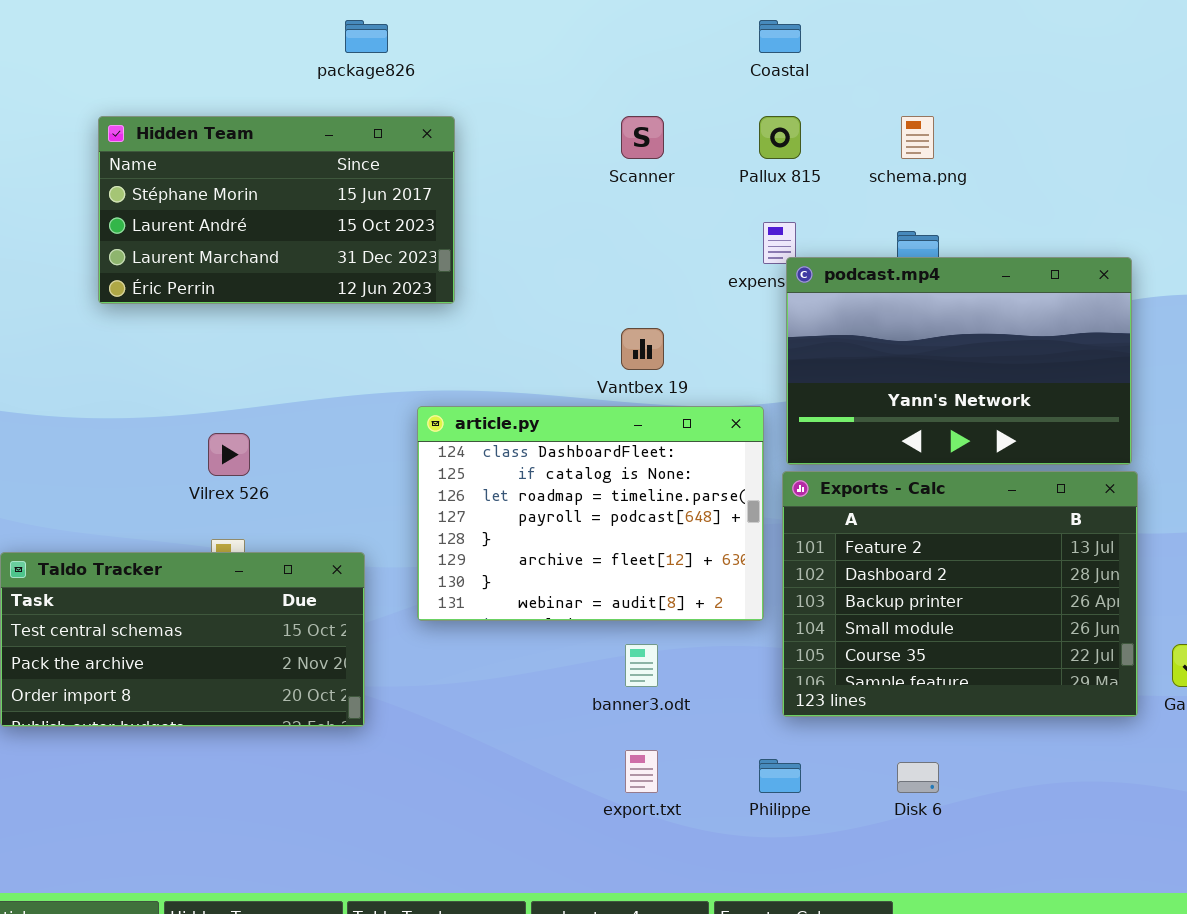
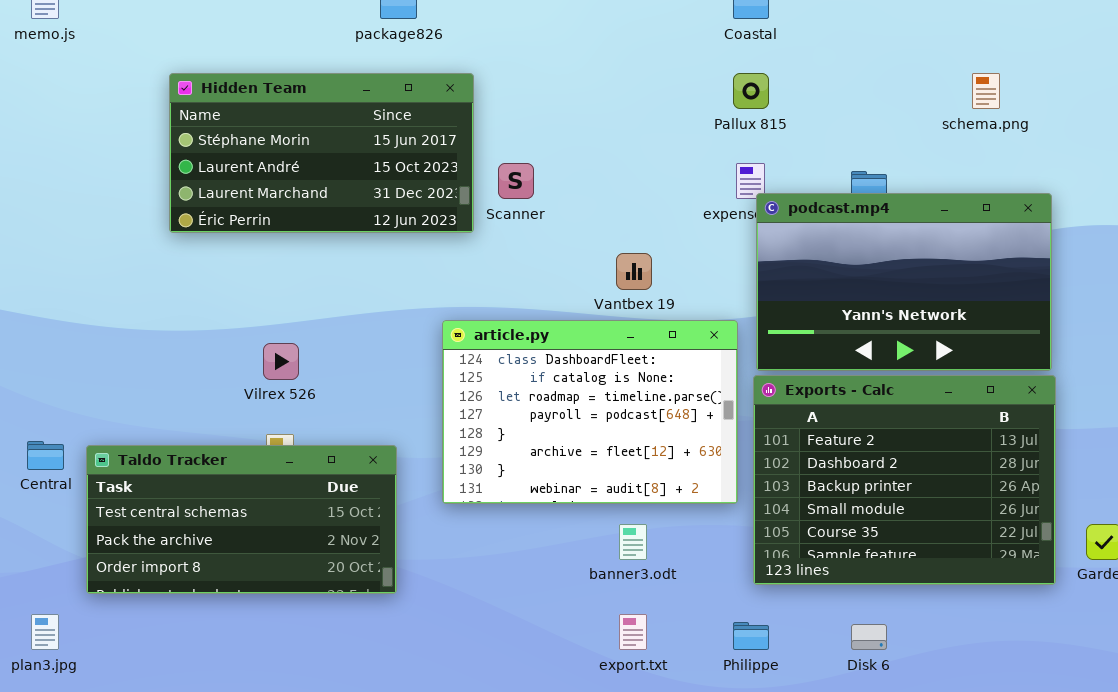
Scanner: [621,116,664,159] -> [498,163,534,199], moved
schema.png: [901,116,934,159] -> [972,73,1000,109], moved

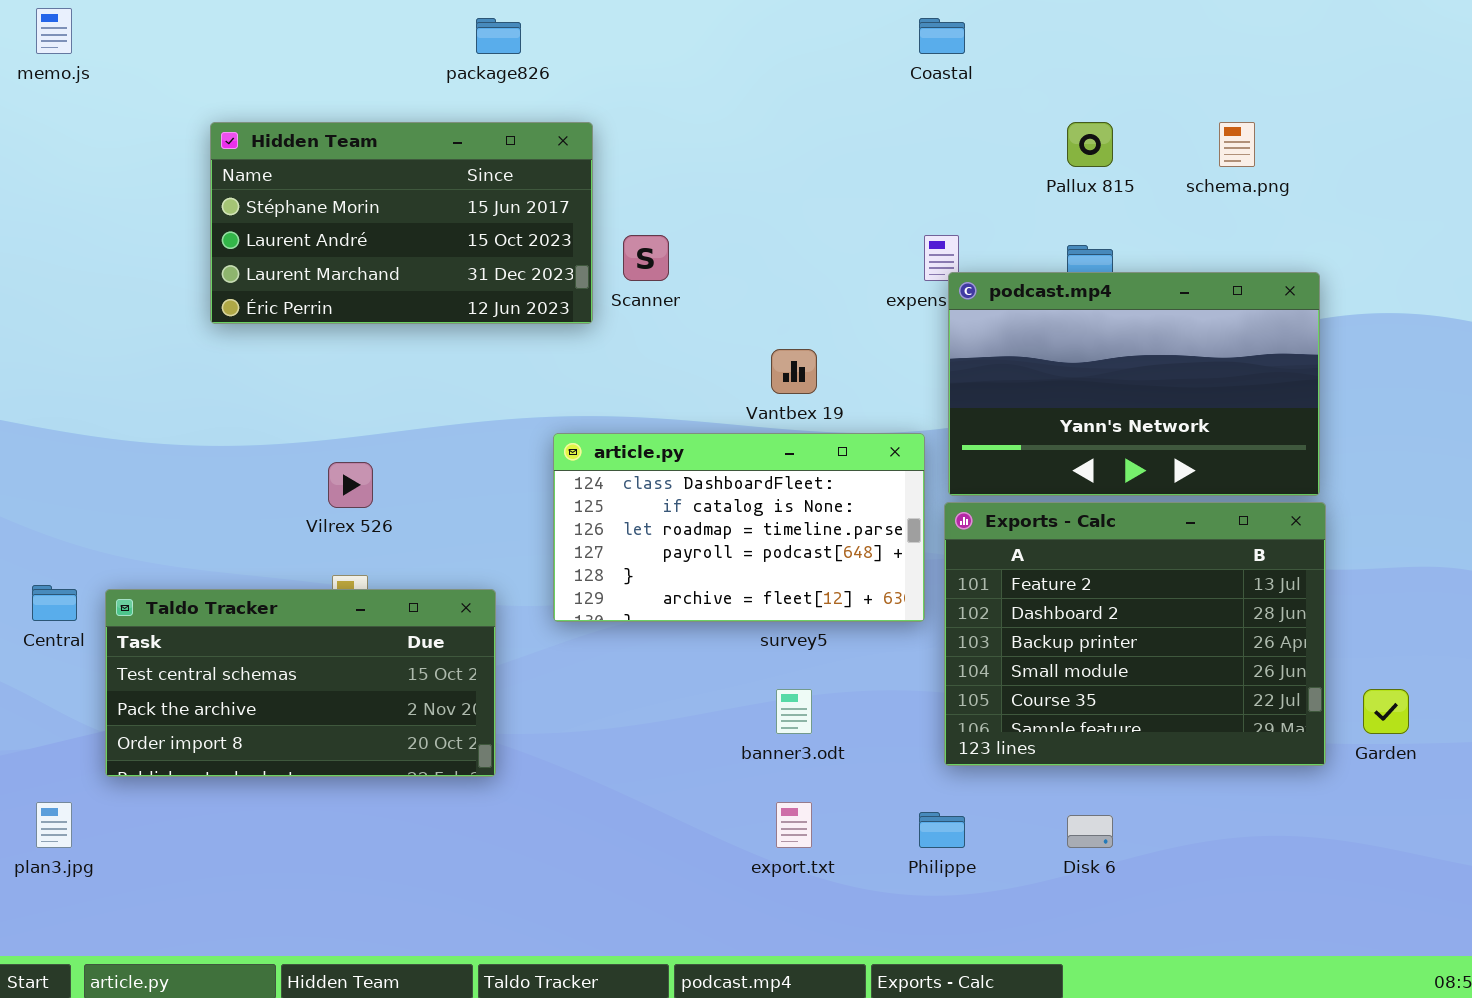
Pallux 815: [733,73,769,109] -> [1067,122,1113,167], moved
article.py: [442,320,738,504] -> [553,433,925,622], resized

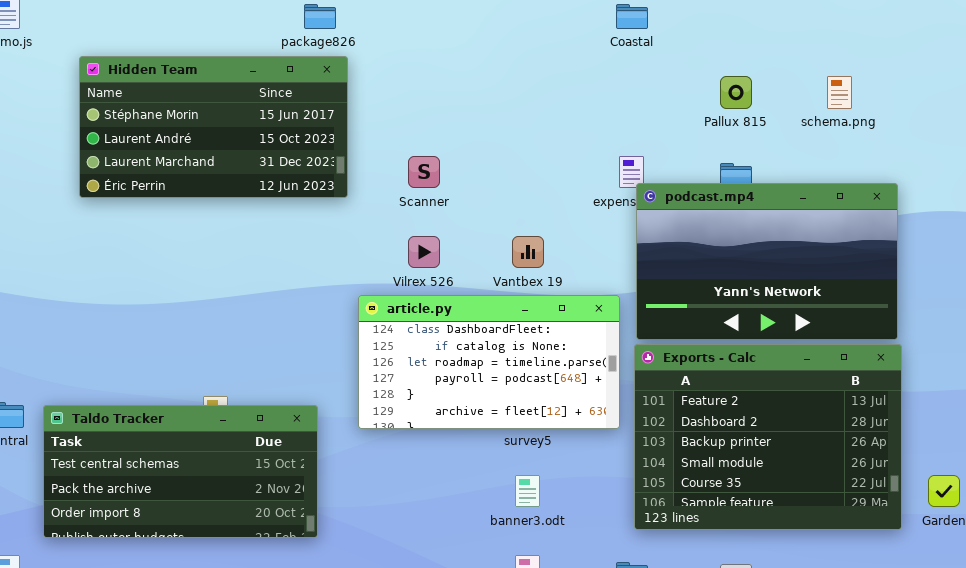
Hidden Team: [210,122,593,324] -> [79,56,348,198], moved
Vilrex 526: [328,462,373,508] -> [408,236,440,268], moved

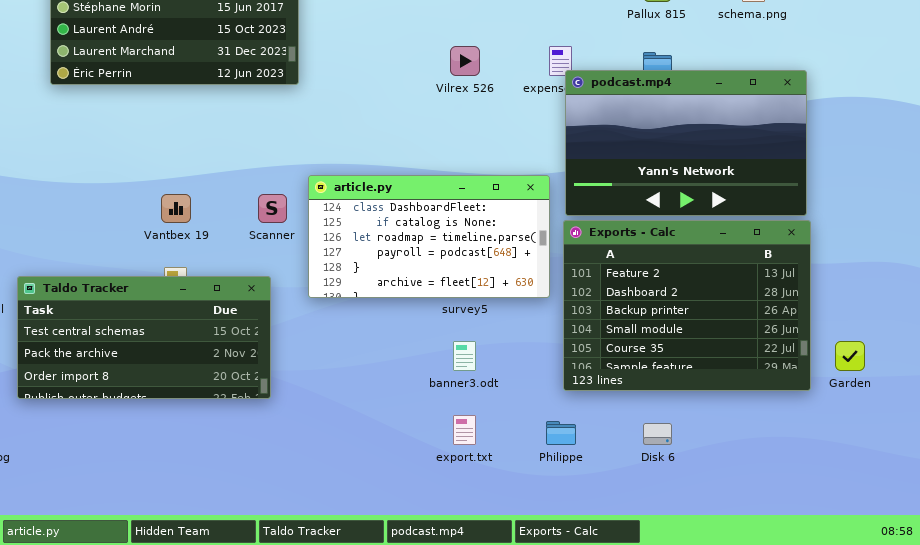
Scanner: [408,156,440,188] -> [258,194,287,223], moved
Vilrex 526: [408,236,440,268] -> [450,46,480,76], moved
Vantbex 19: [512,236,544,268] -> [161,194,191,223], moved

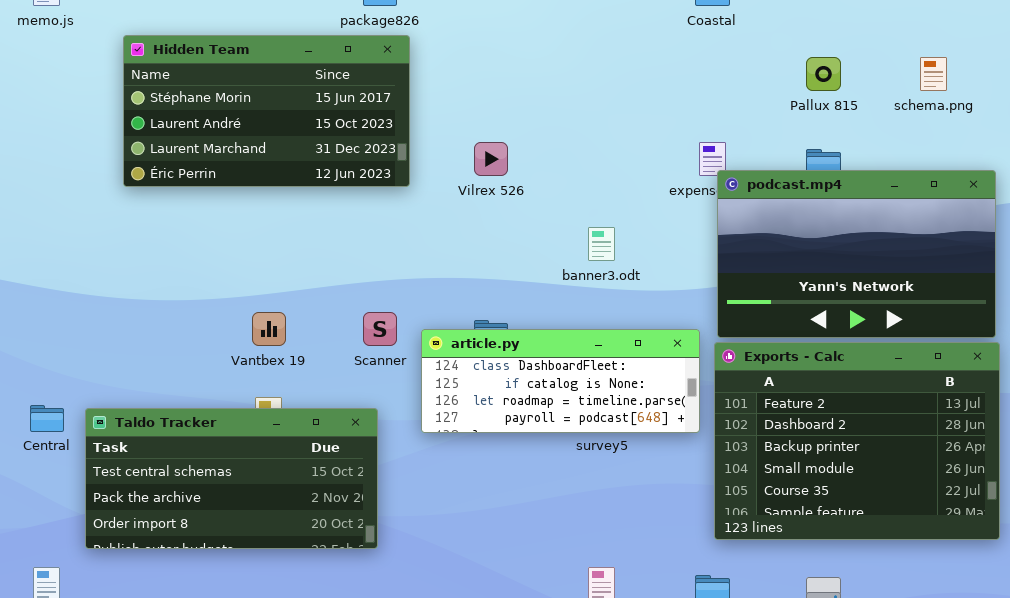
Vilrex 526: [450,46,480,76] -> [474,142,508,176], moved
article.py: [308,175,550,298] -> [421,329,700,433], resized
banner3.odt: [453,341,476,371] -> [588,227,615,261], moved

